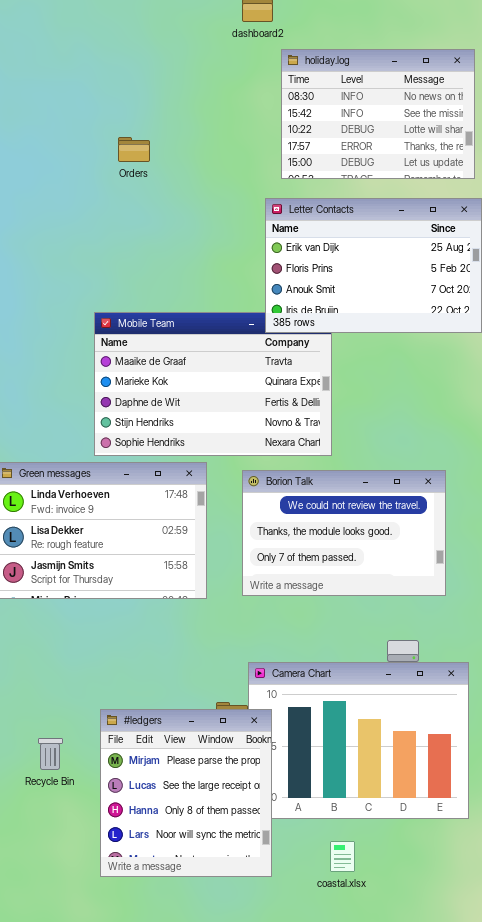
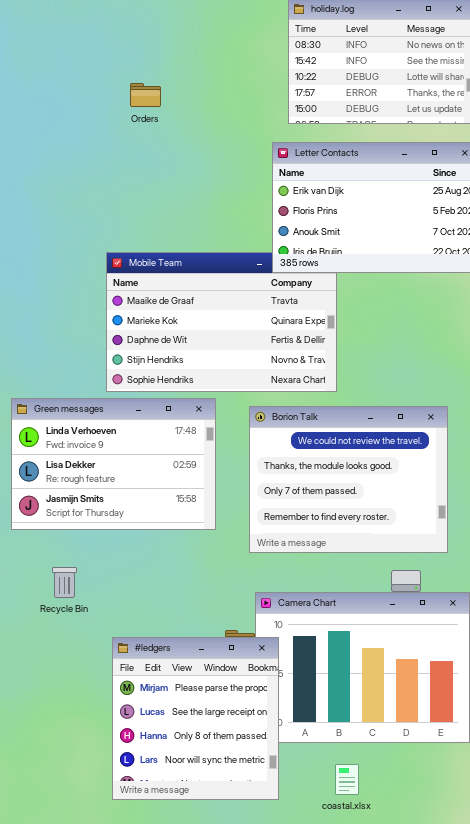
Borion Talk: [242,470,446,596] -> [249,406,448,553], resized
Recycle Bin: [38,738,63,770] -> [52,567,77,598], moved

